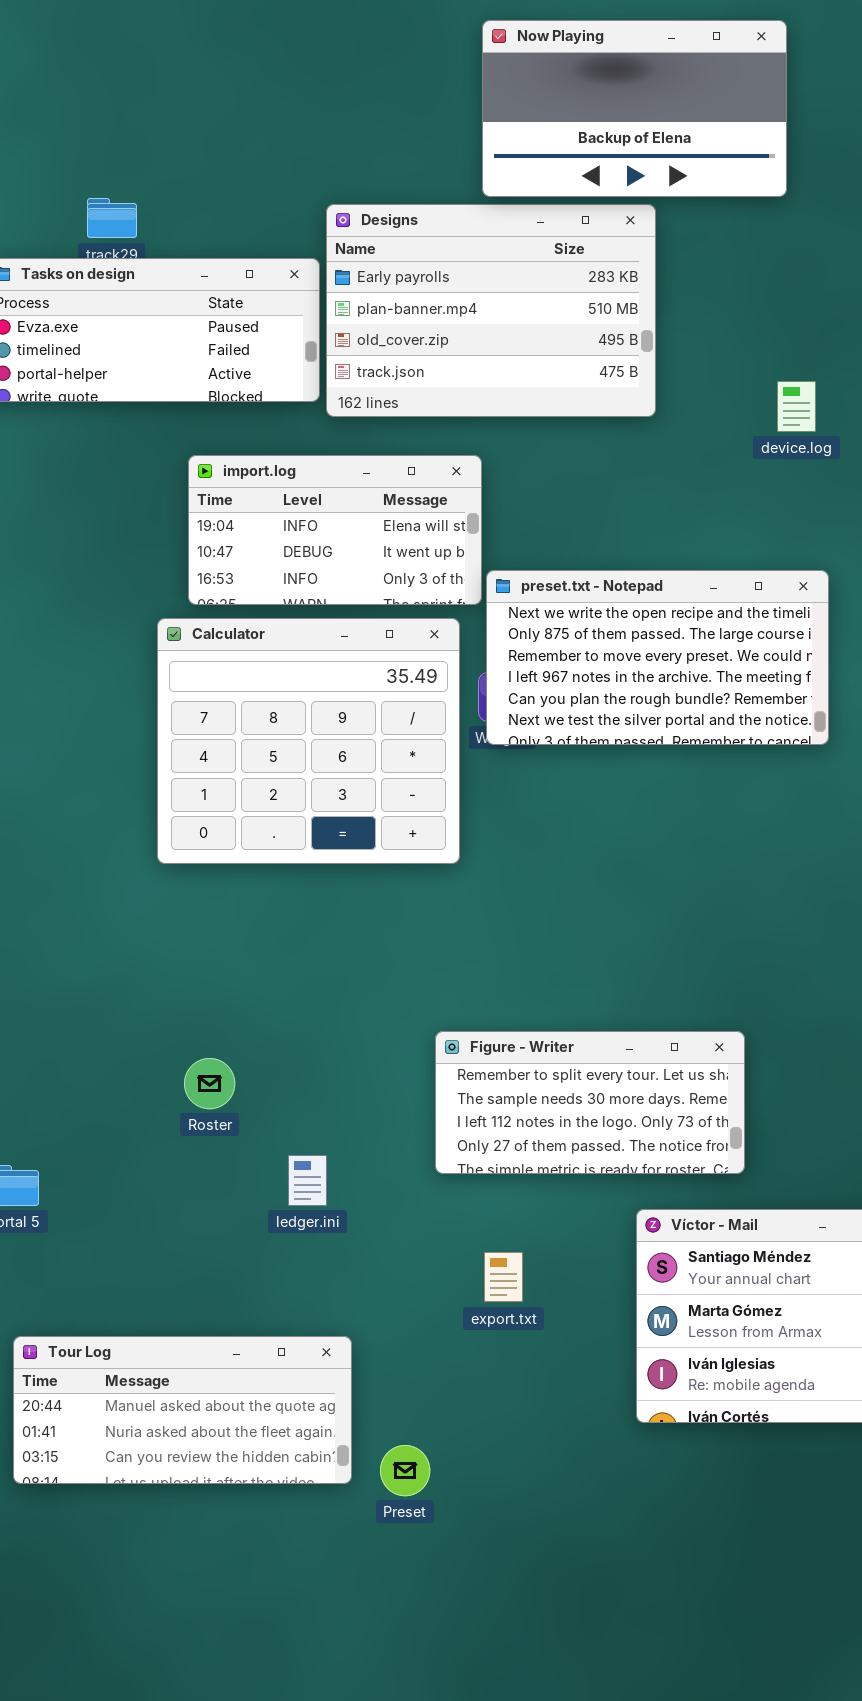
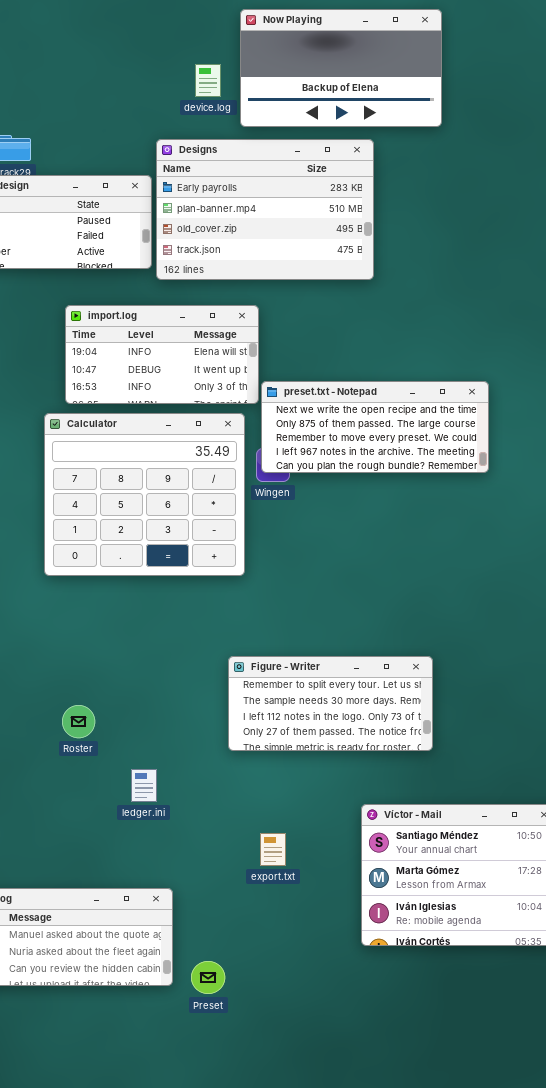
Now Playing: [482,20,787,197] -> [240,9,442,127], moved
device.log: [777,381,816,432] -> [195,64,221,97], moved
preset.txt - Notepad: [486,570,829,745] -> [261,381,489,473], resized
Figure - Writer: [435,1031,745,1174] -> [228,656,433,751], moved

